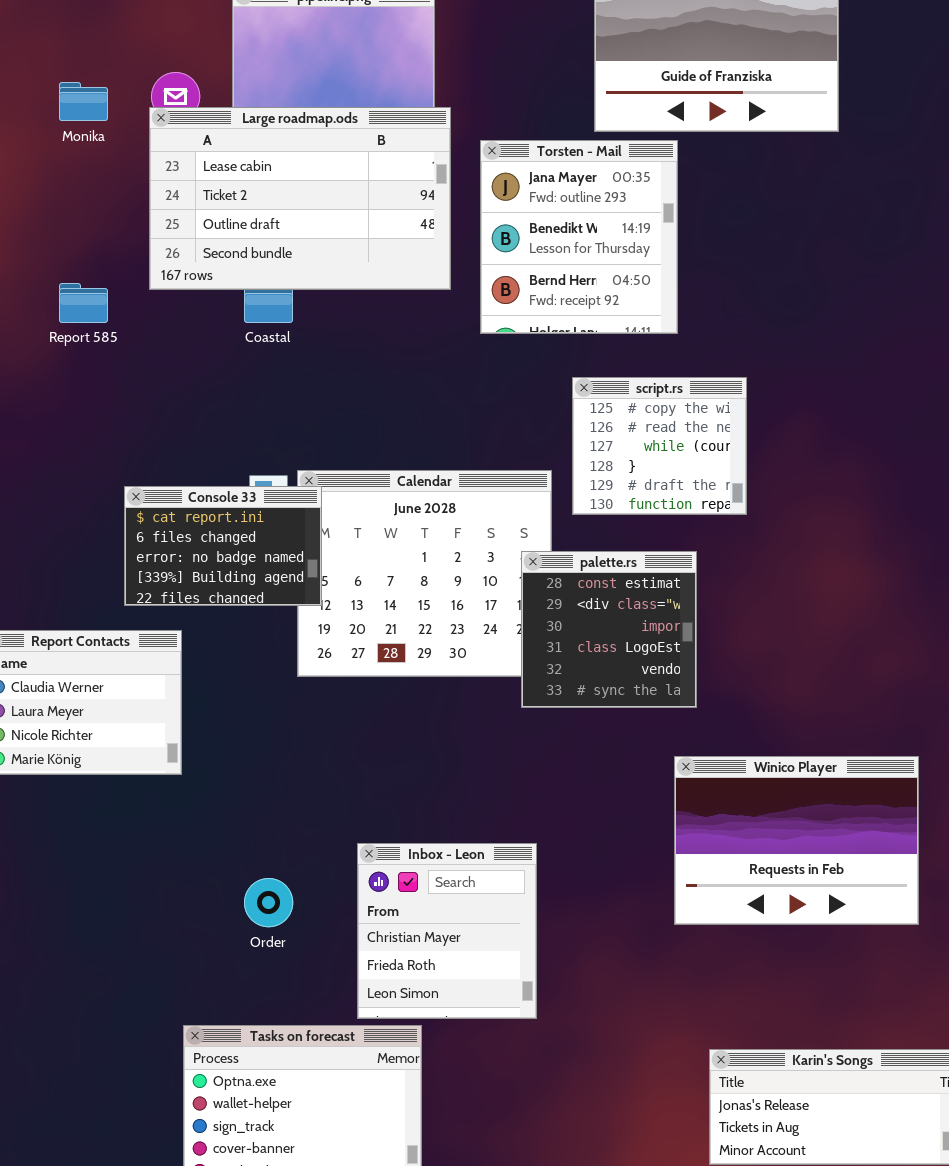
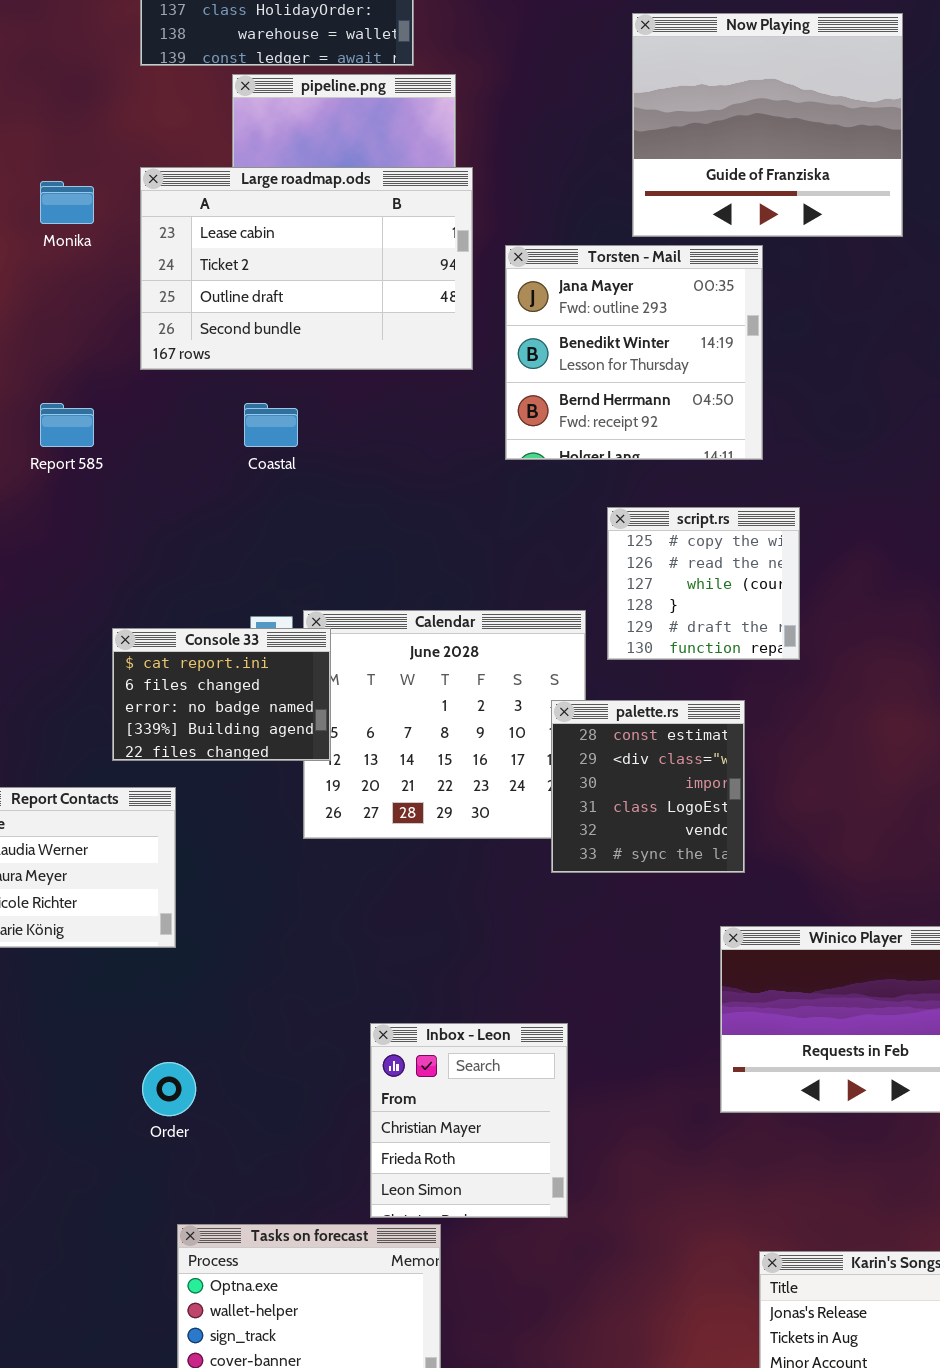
Large roadmap.ods: [149,107,451,290] -> [140,167,473,370], moved
Torsten - Mail: [480,140,678,334] -> [505,245,763,460], resized
Order: [244,878,293,927] -> [142,1062,196,1116], moved

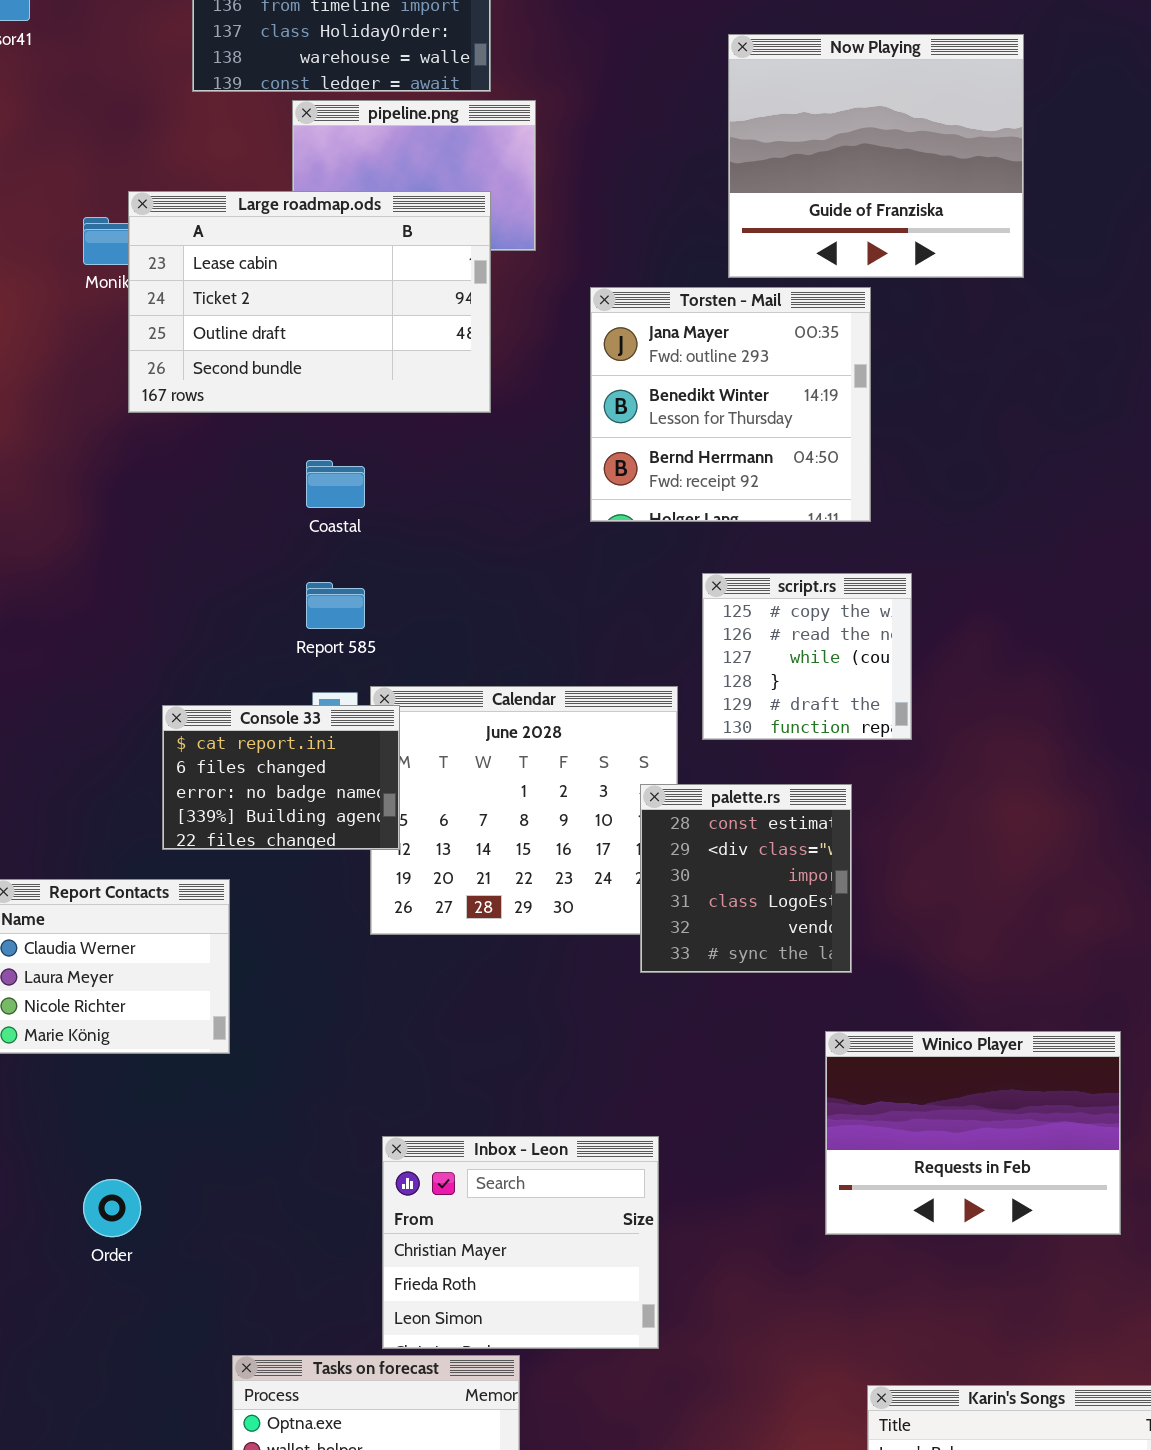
Large roadmap.ods: [140,167,473,370] -> [128,191,491,413], moved
Report 585: [40,403,94,447] -> [306,582,365,629], moved
Inbox - Leon: [370,1023,568,1218] -> [382,1136,659,1349], resized
Order: [142,1062,196,1116] -> [83,1179,141,1237], moved

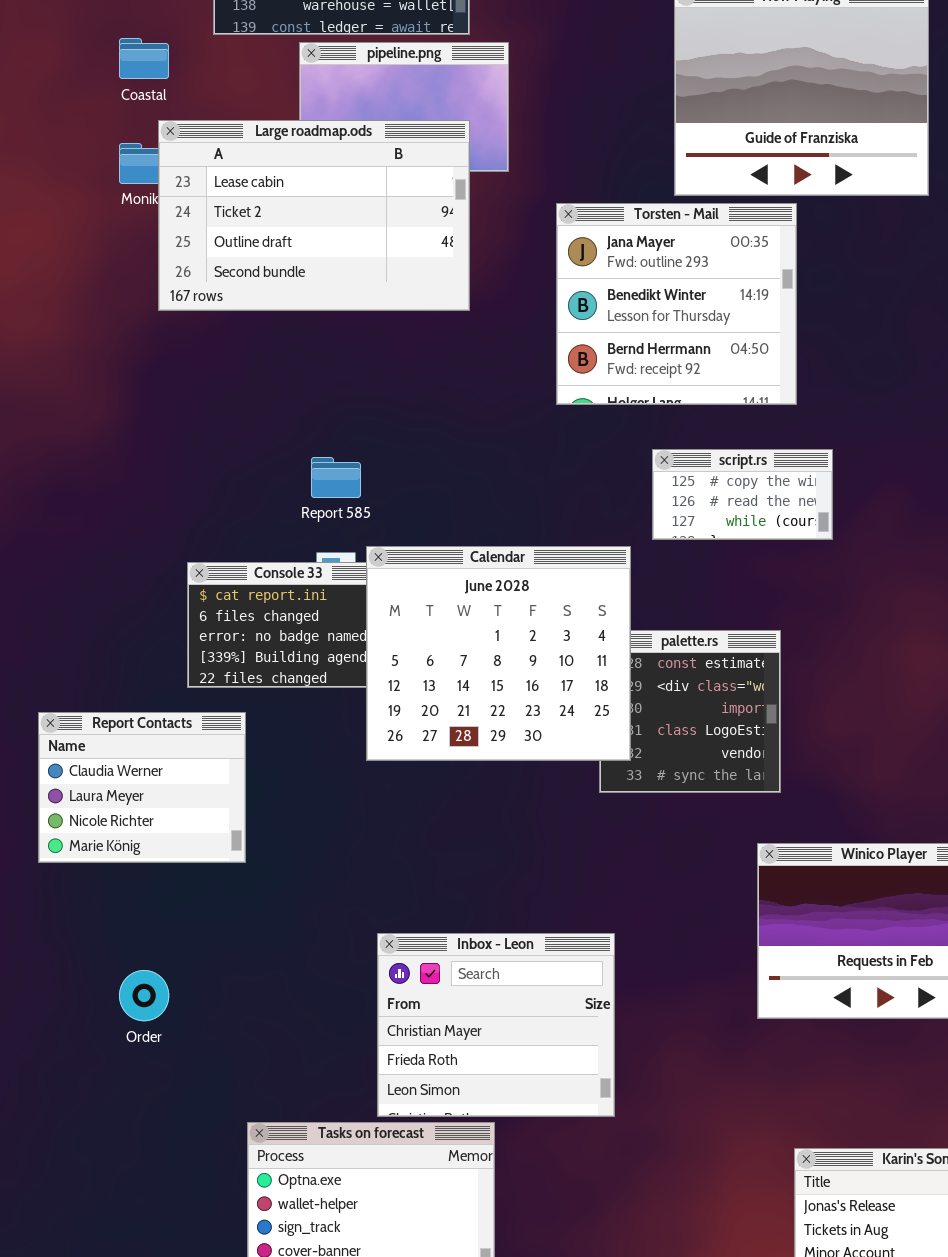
Coastal: [306,460,365,508] -> [119,38,169,79], moved
script.rs: [702,573,912,740] -> [652,449,833,540], resized
Calendar: [370,686,678,935] -> [366,546,631,761], raised

